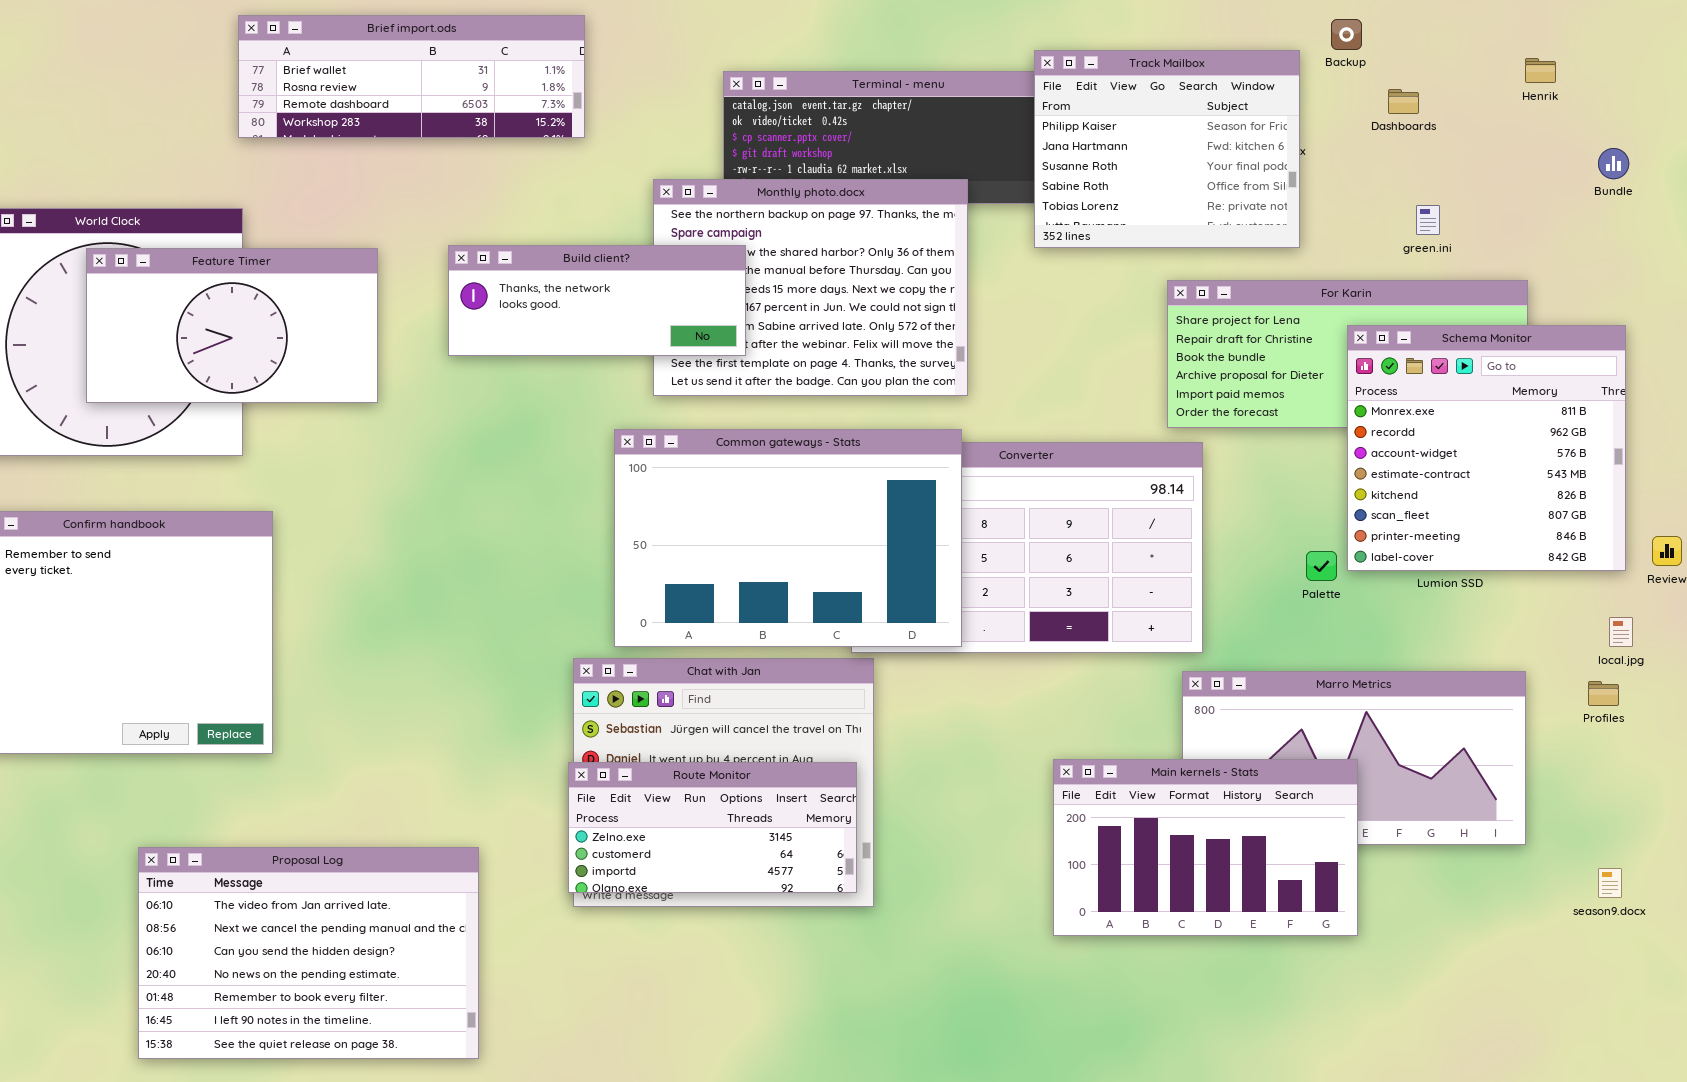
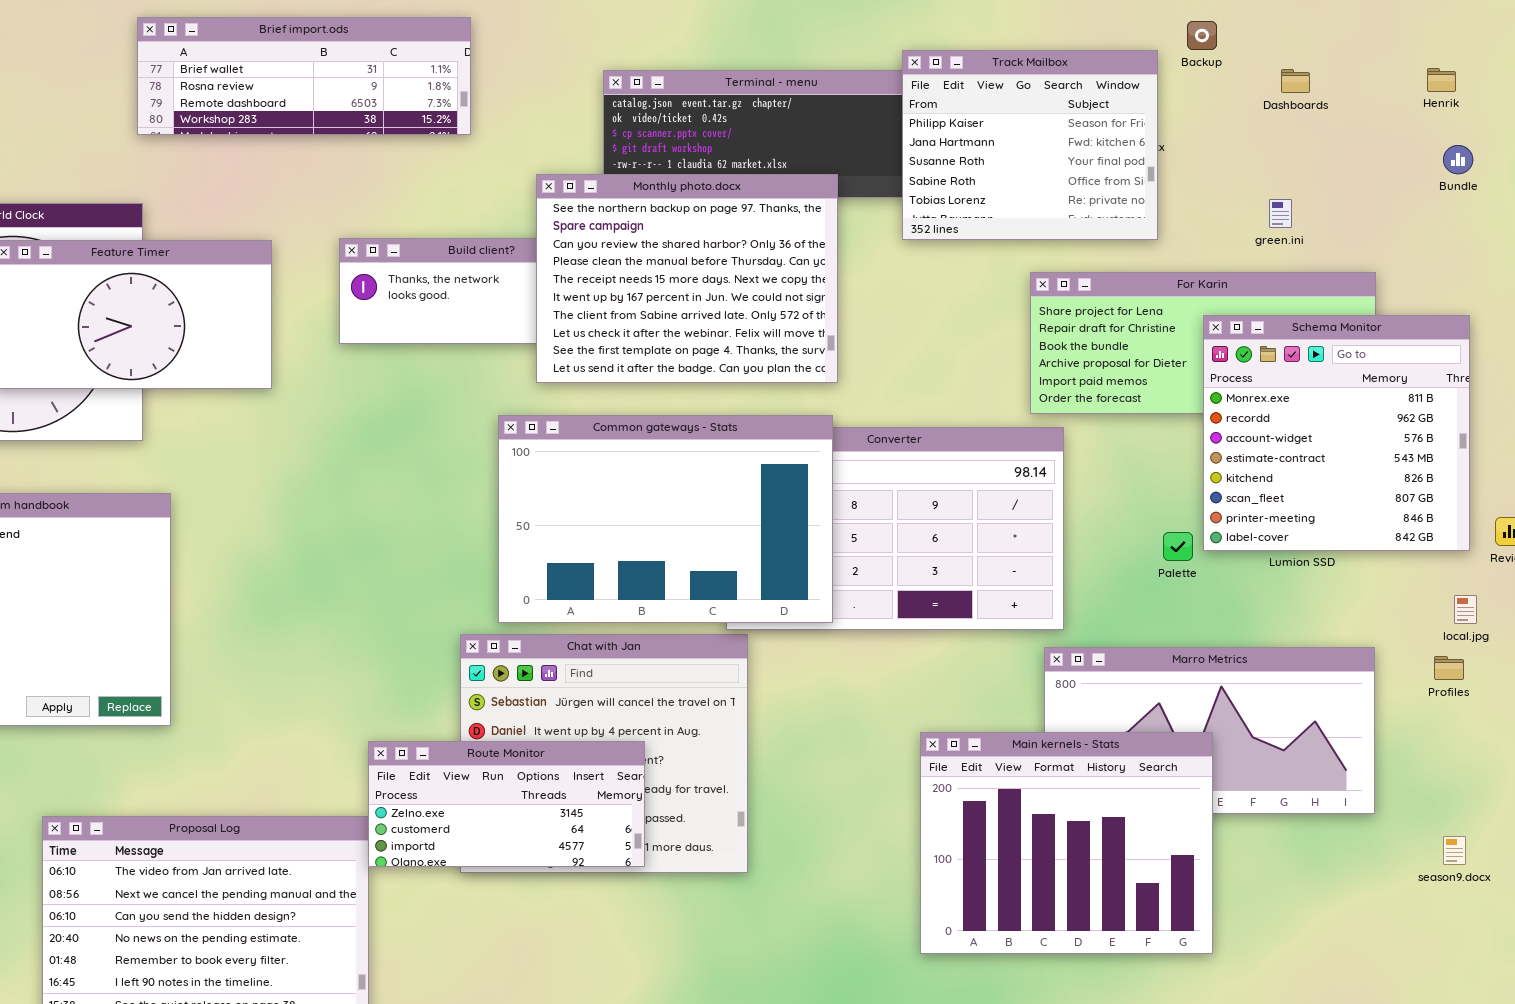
Henrik: [1525,58,1556,83] -> [1427,68,1456,92], moved
Dashboards: [1388,89,1419,114] -> [1281,69,1310,93], moved
Monthly photo.docx: [653,179,968,396] -> [536,174,838,383], raised
Main kernels - Stats: [1053,759,1358,936] -> [920,732,1213,954], resized
Route Monitor: [568,762,857,893] -> [368,741,645,867], moved

